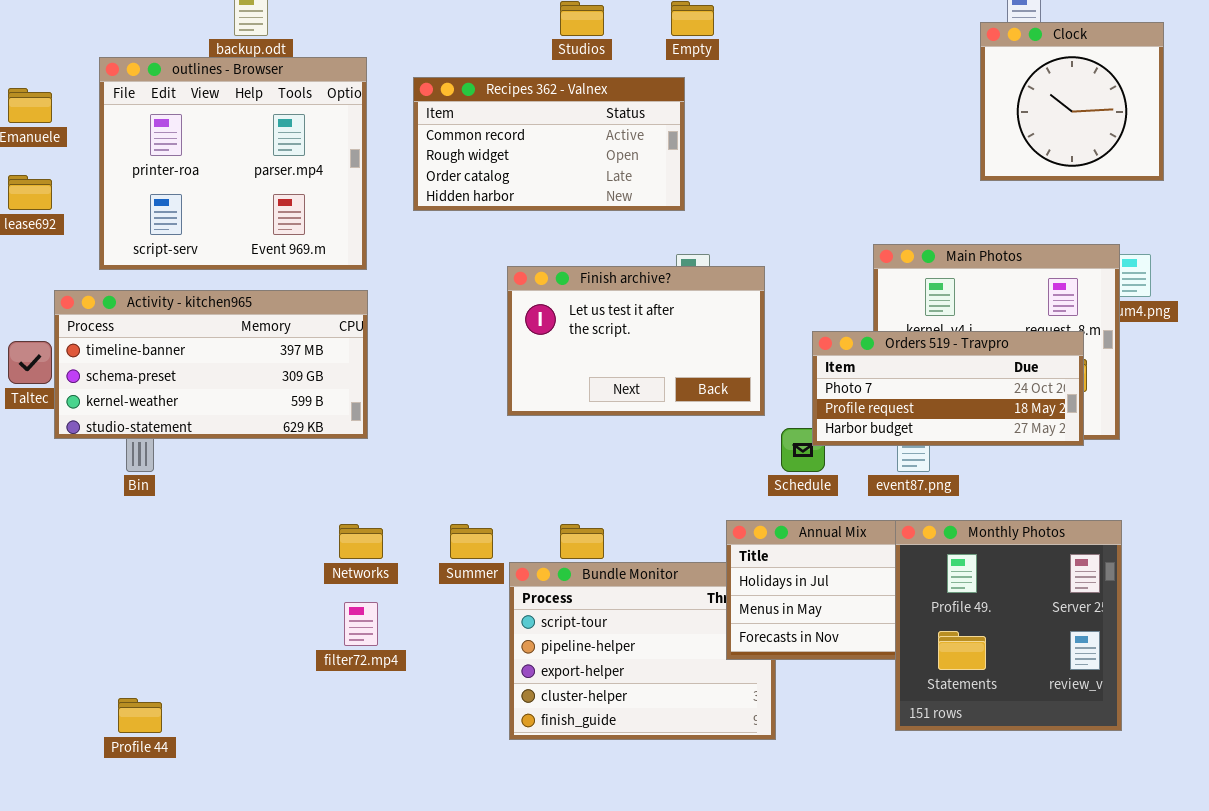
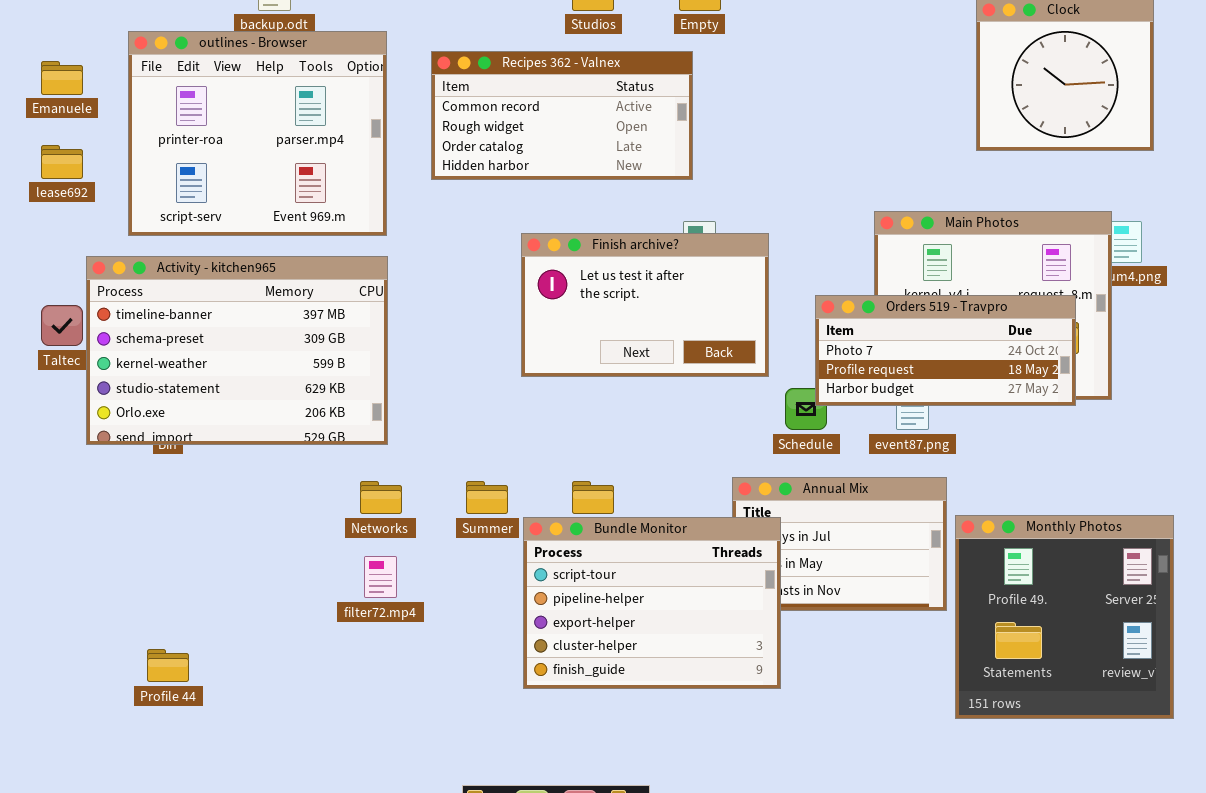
Activity - kitchen965: [54,290,368,439] -> [86,256,388,445], resized
Monthly Photos: [895,520,1122,731] -> [955,515,1174,719], moved
Bundle Monitor: [509,562,776,740] -> [523,517,781,689], raised

